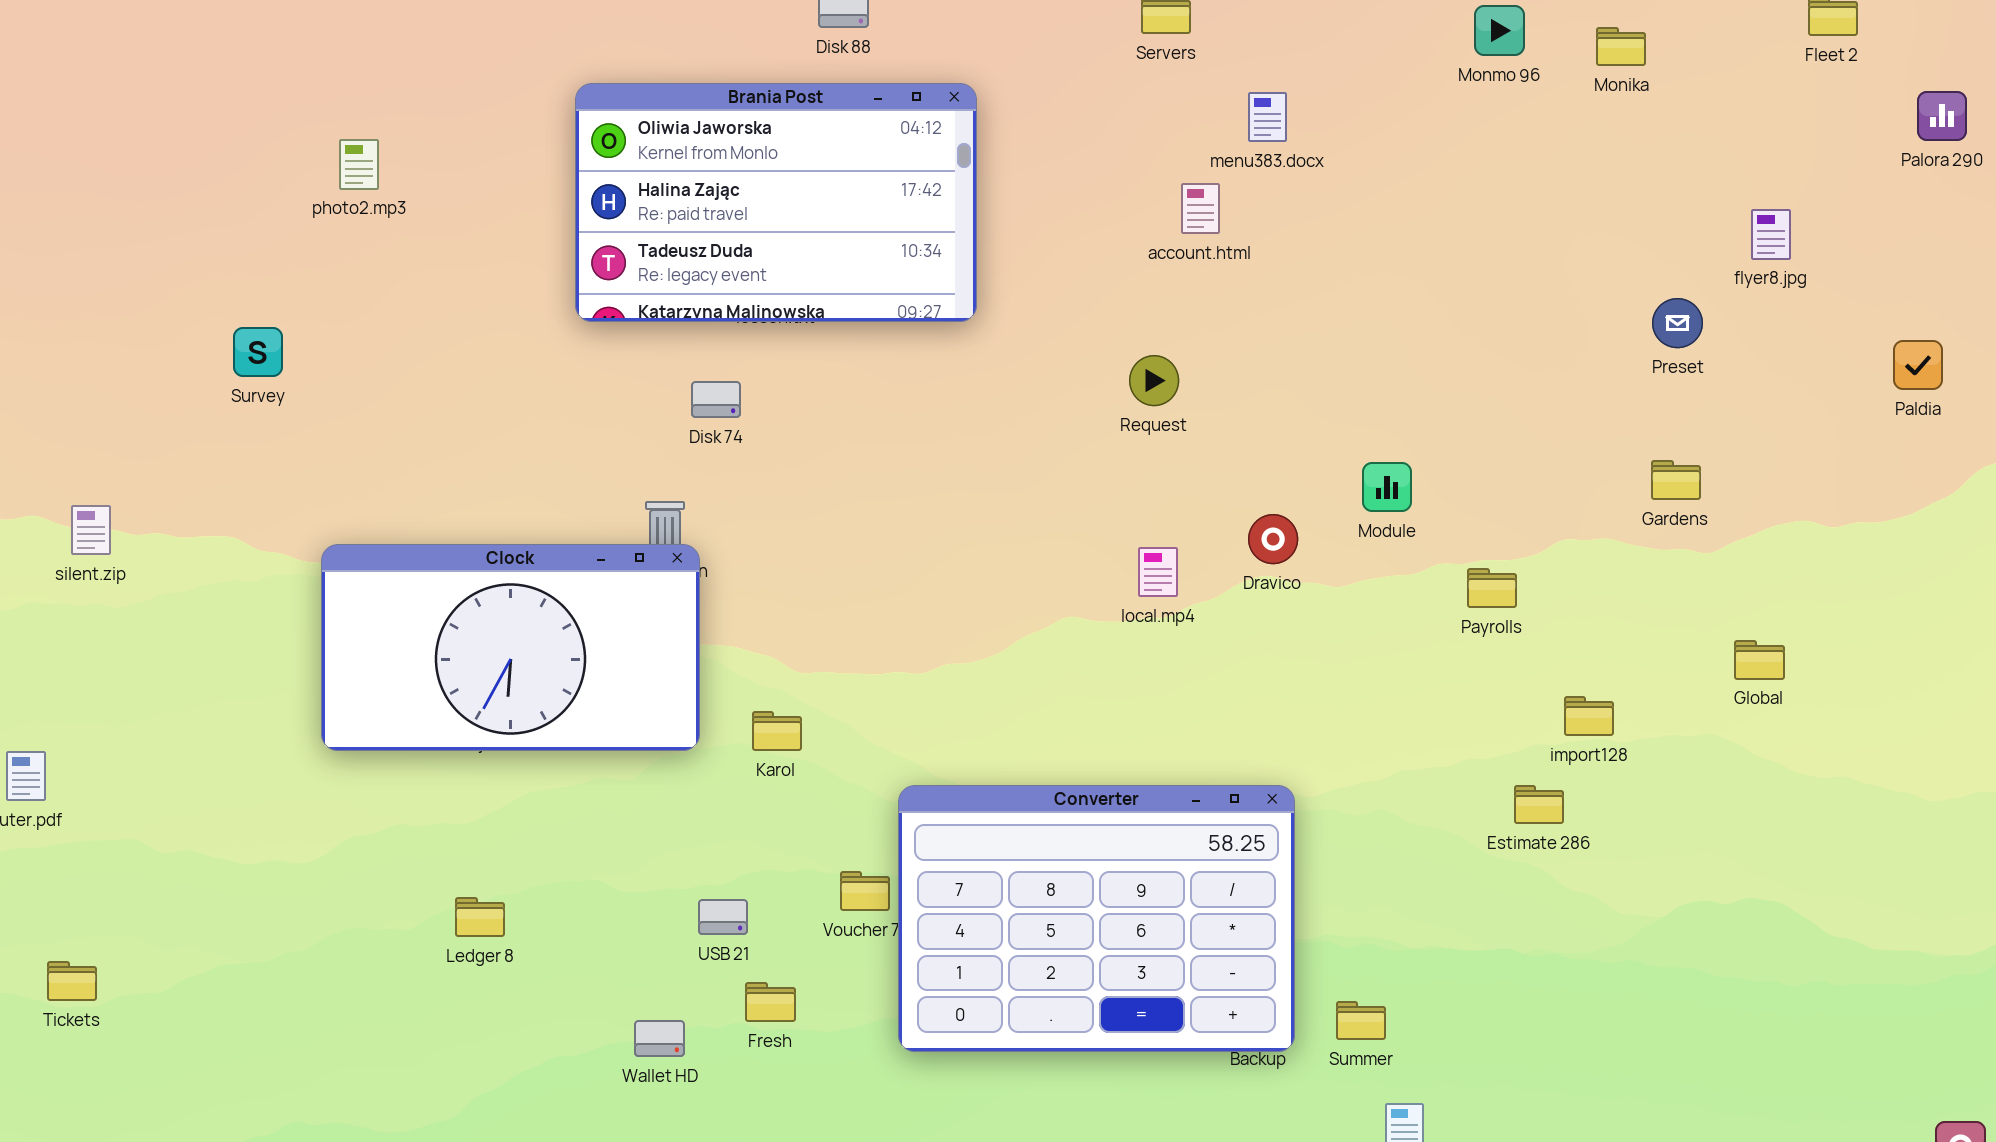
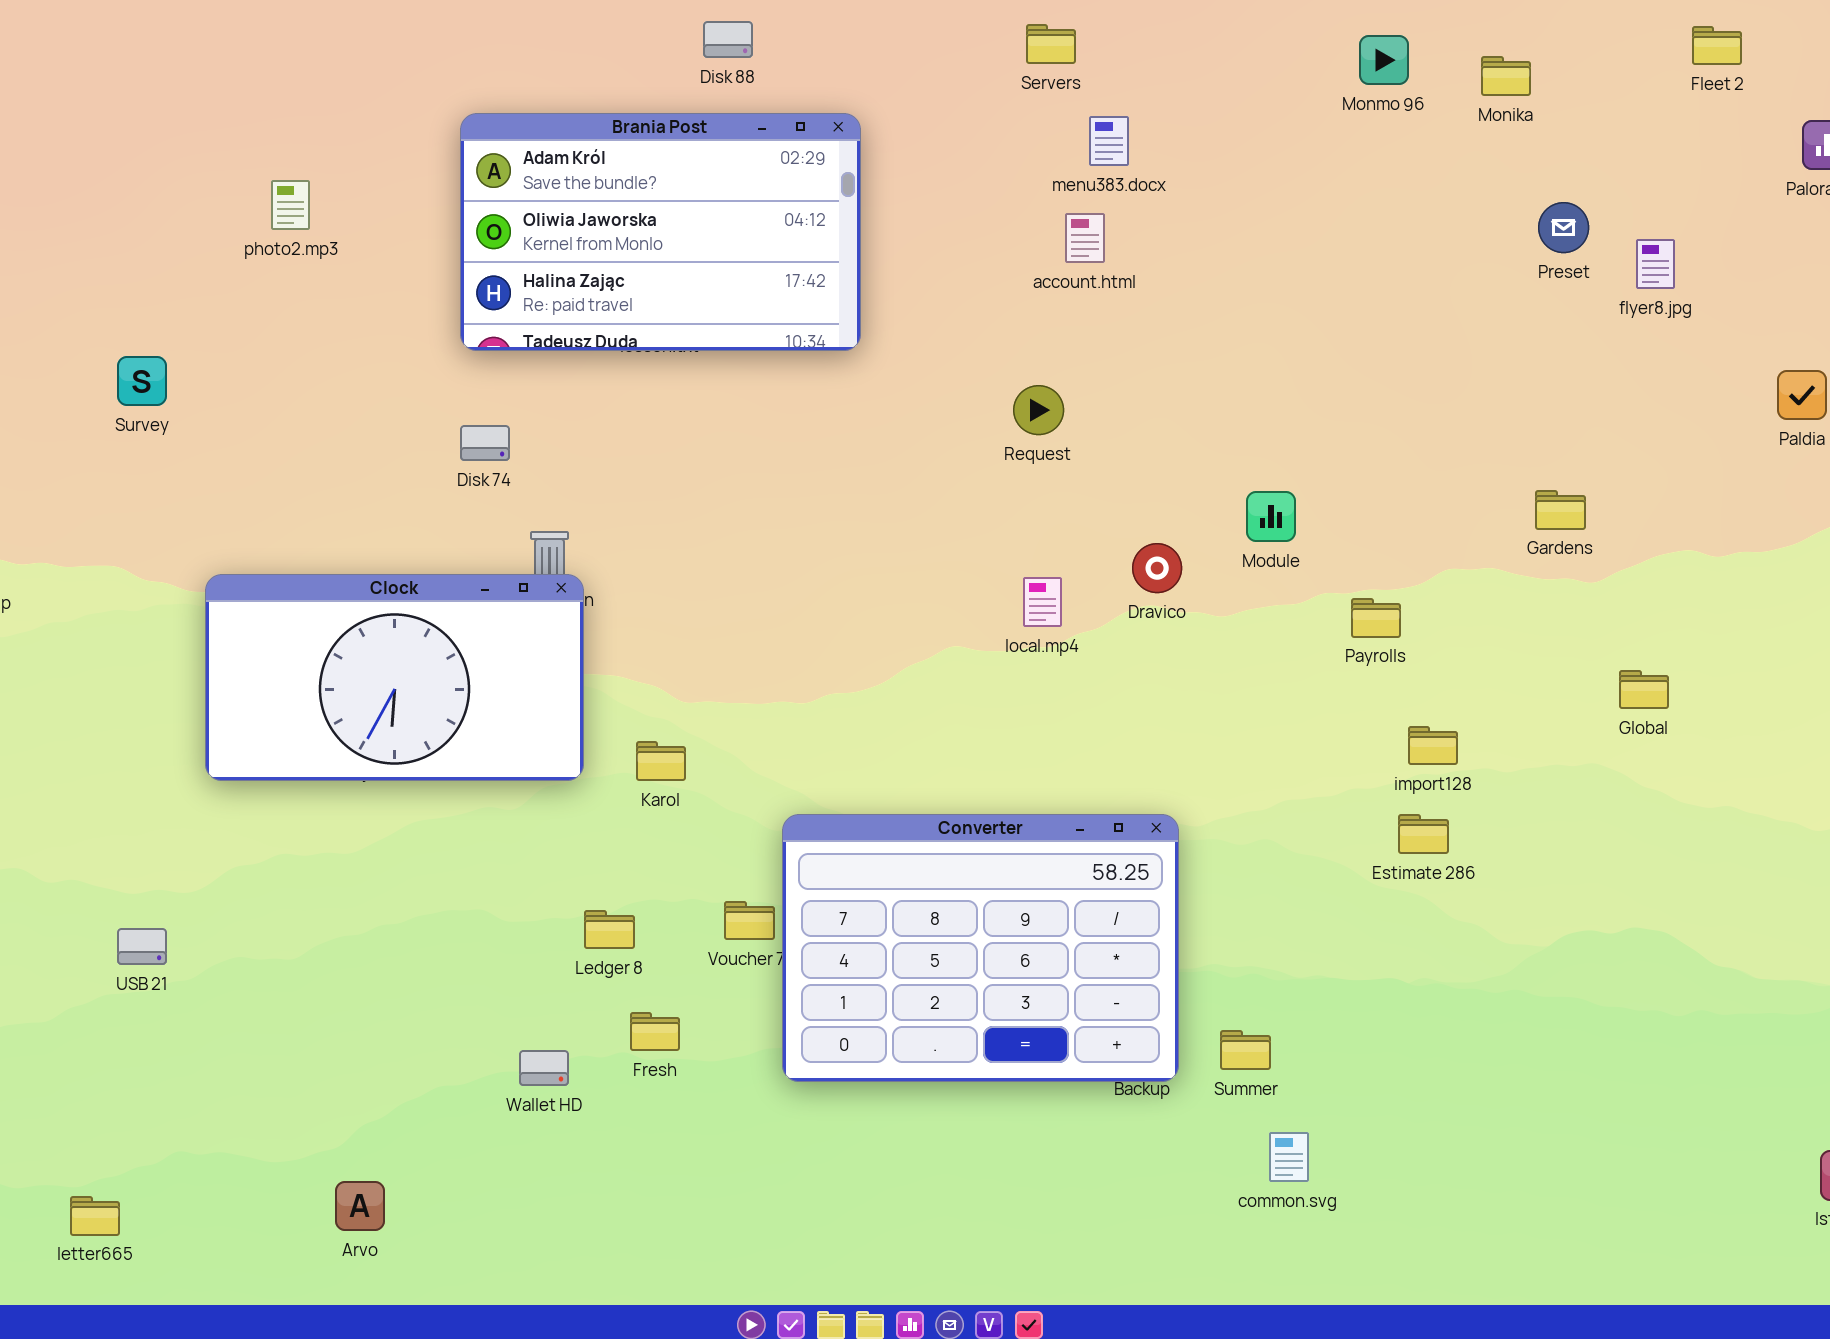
Brania Post: [575,83,977,322] -> [460,113,861,351], scrolled up 1 row
menu383.docx: [1248,92,1287,142] -> [1089,116,1129,166], moved
photo2.mp3: [339,139,379,190] -> [271,180,310,230], moved
Preset: [1652,298,1703,348] -> [1538,202,1589,253], moved
Disk 74: [691,381,741,418] -> [460,425,510,461], moved
import128: [1564,696,1614,736] -> [1408,726,1458,765], moved
Ledger 8: [455,897,505,937] -> [584,910,635,949], moved
USB 21: [698,899,748,935] -> [117,928,167,965], moved

